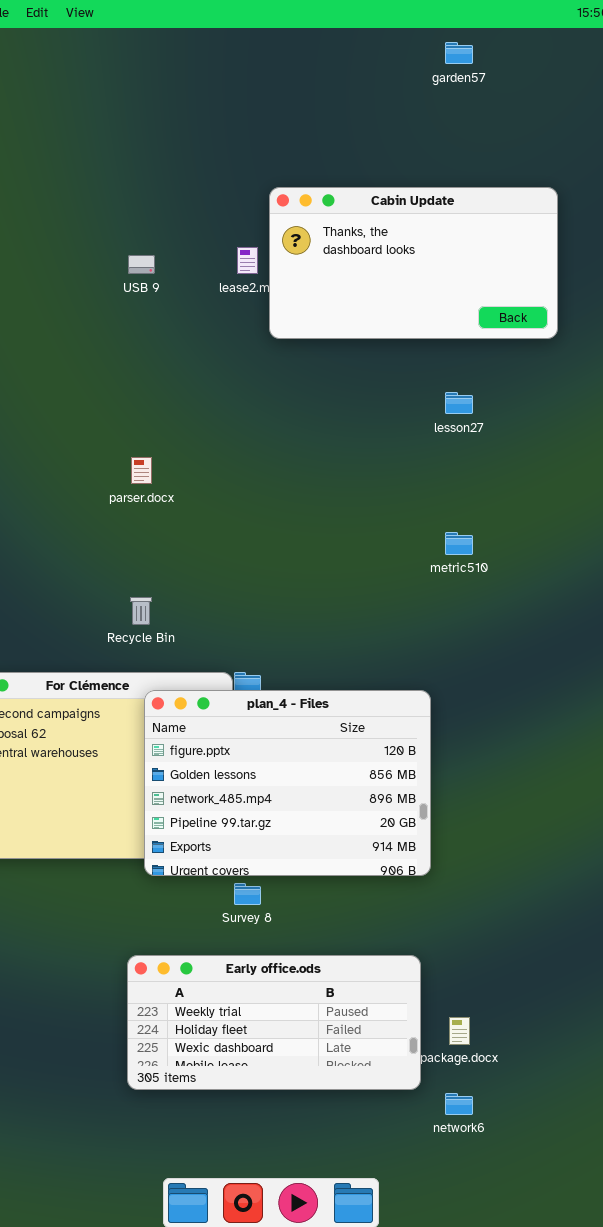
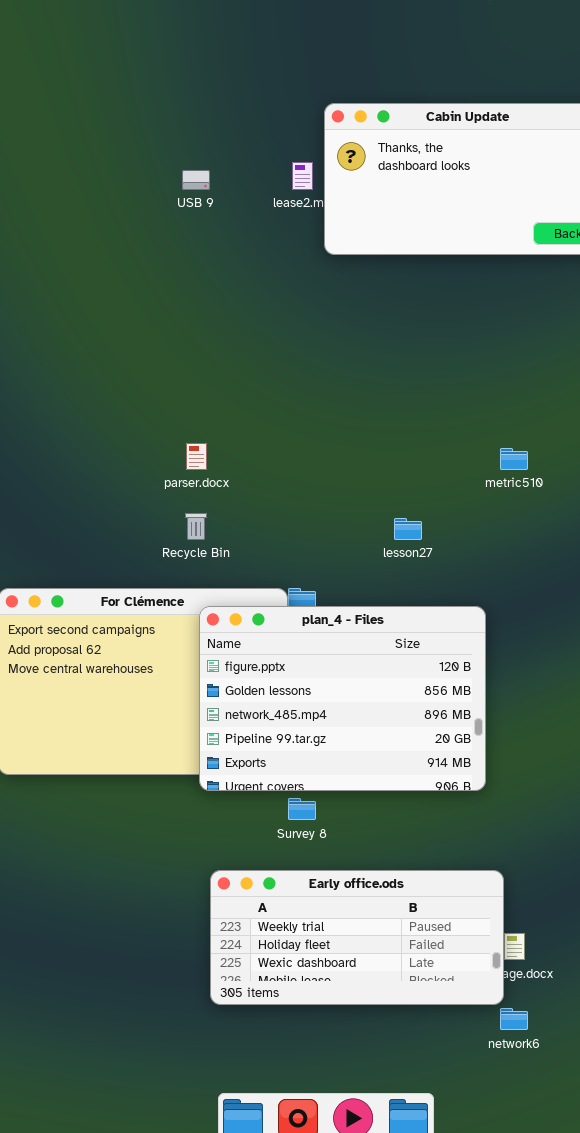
lesson27: [445,392,473,414] -> [394,518,422,540], moved
parser.docx: [131,457,152,484] -> [186,443,207,470], moved
Early office.ods: [127,955,421,1090] -> [210,870,504,1005], moved

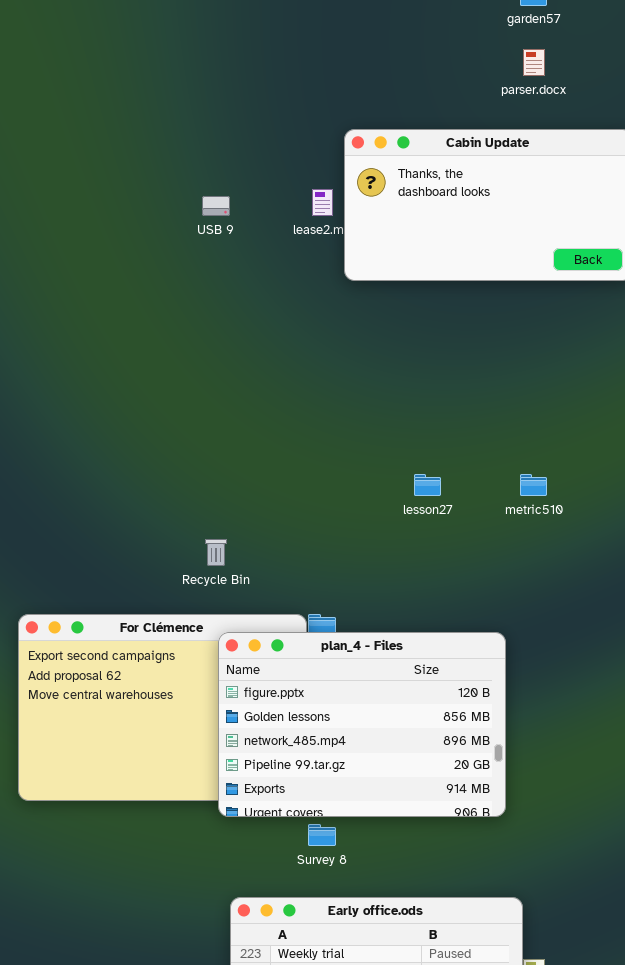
parser.docx: [186,443,207,470] -> [523,49,545,76], moved
lesson27: [394,518,422,540] -> [414,474,441,496], moved

